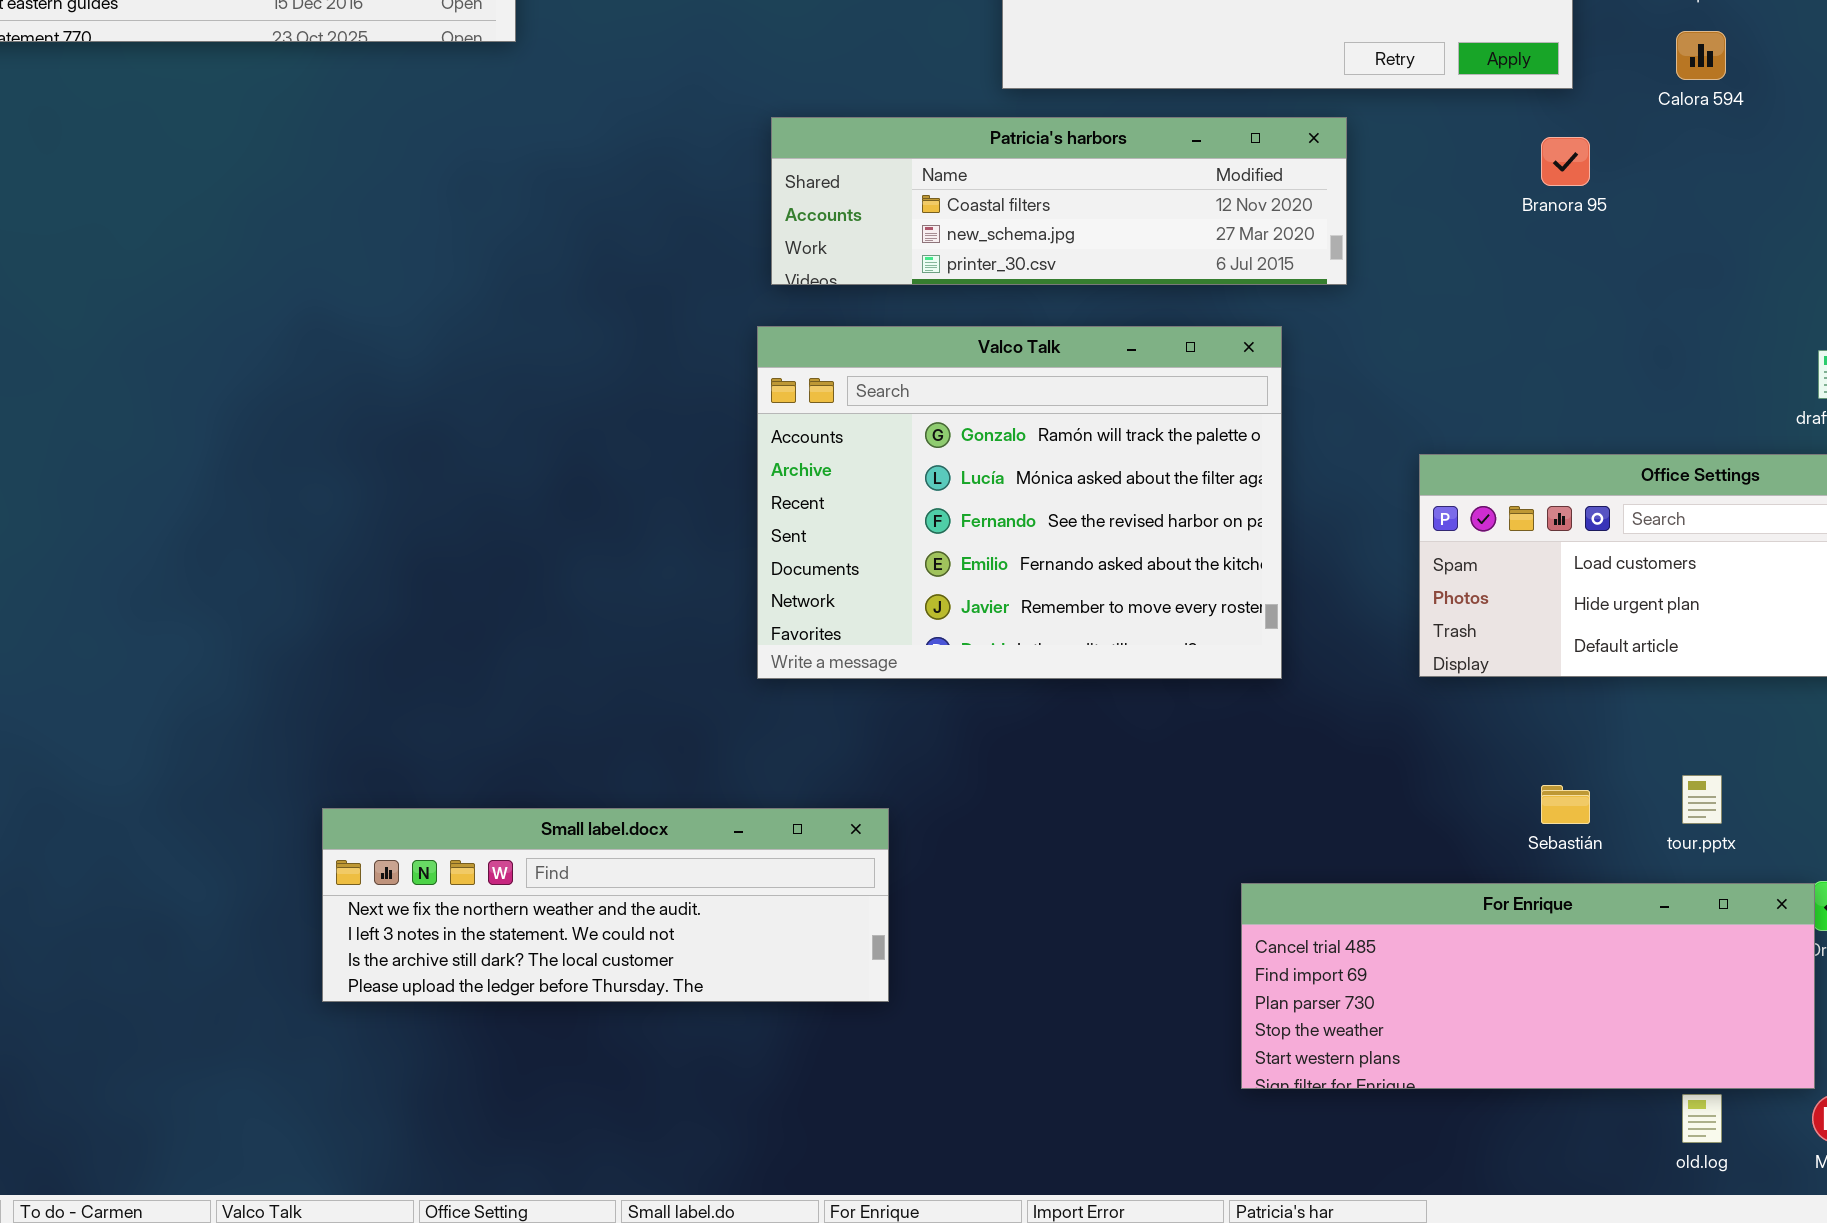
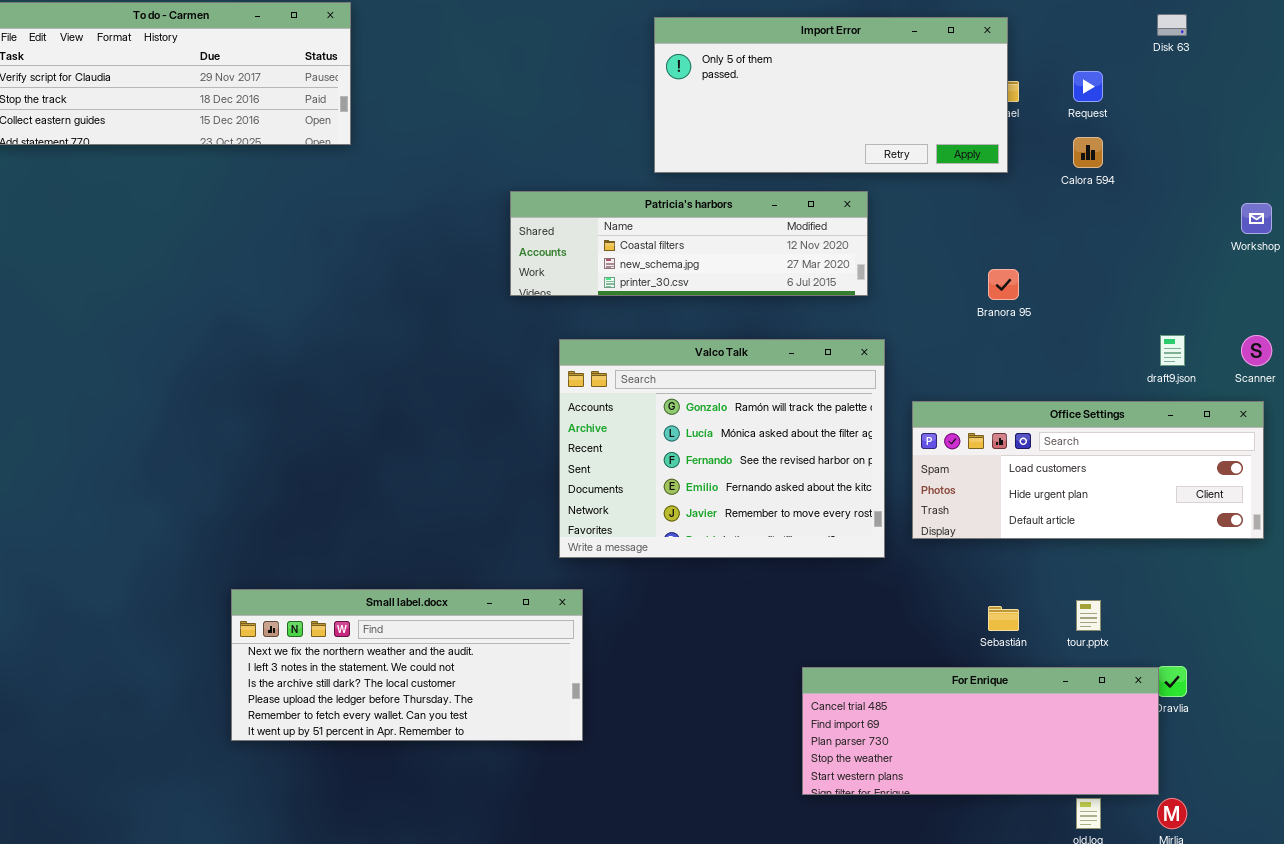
Branora 95: [1541,137,1590,186] -> [988,269,1019,300], moved
Valco Talk: [757,326,1282,679] -> [559,339,885,558], moved
Small label.docx: [322,808,889,1002] -> [231,589,583,741], resized

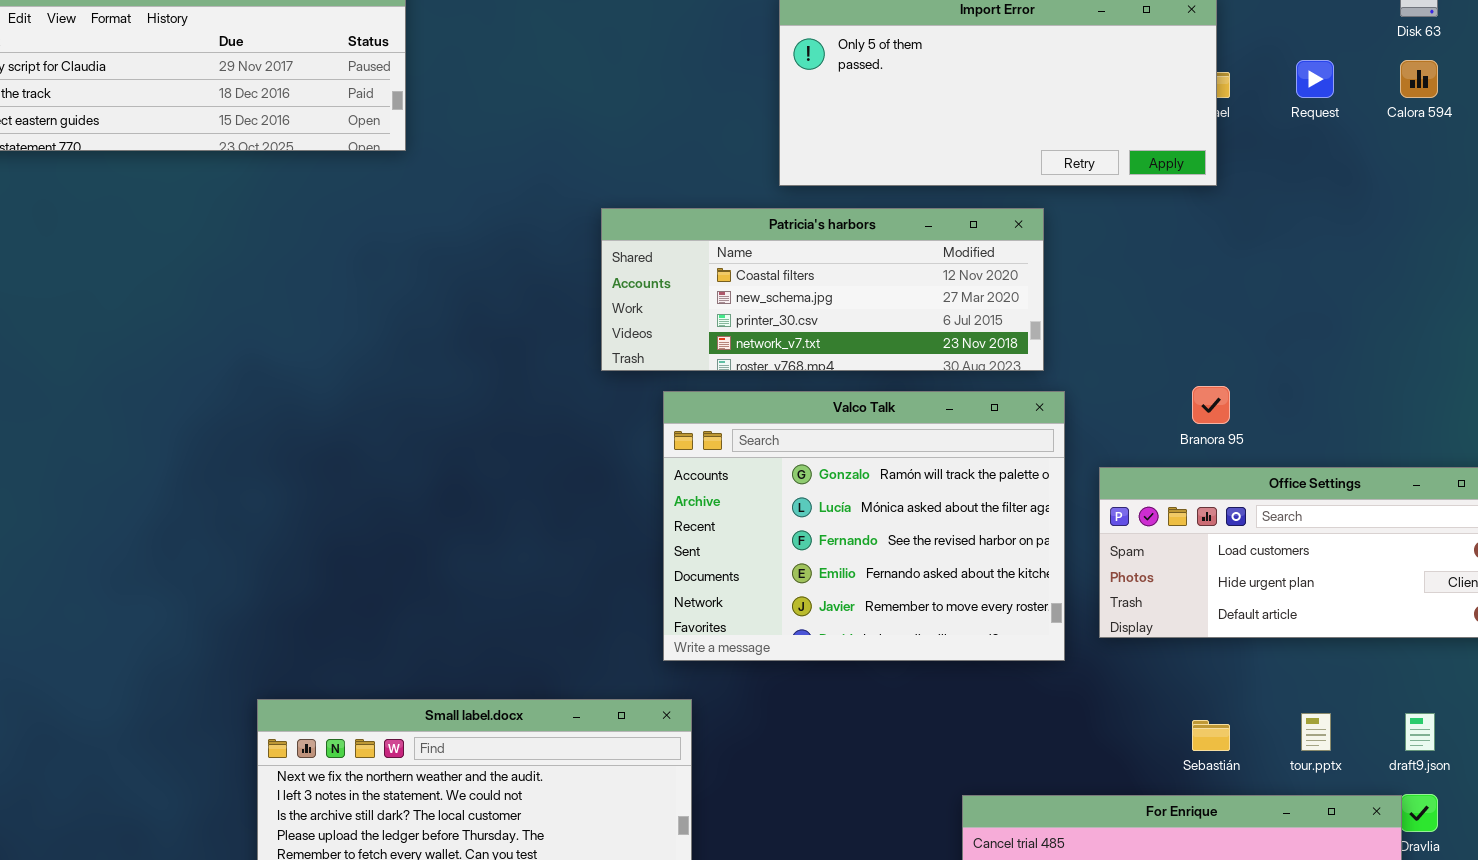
Calora 594: [1073,137,1103,168] -> [1400,60,1438,98], moved
Patricia's harbors: [510,191,868,296] -> [601,208,1044,371], resized
Branora 95: [988,269,1019,300] -> [1192,386,1230,424], moved
draft9.json: [1160,335,1185,366] -> [1405,713,1435,751], moved

